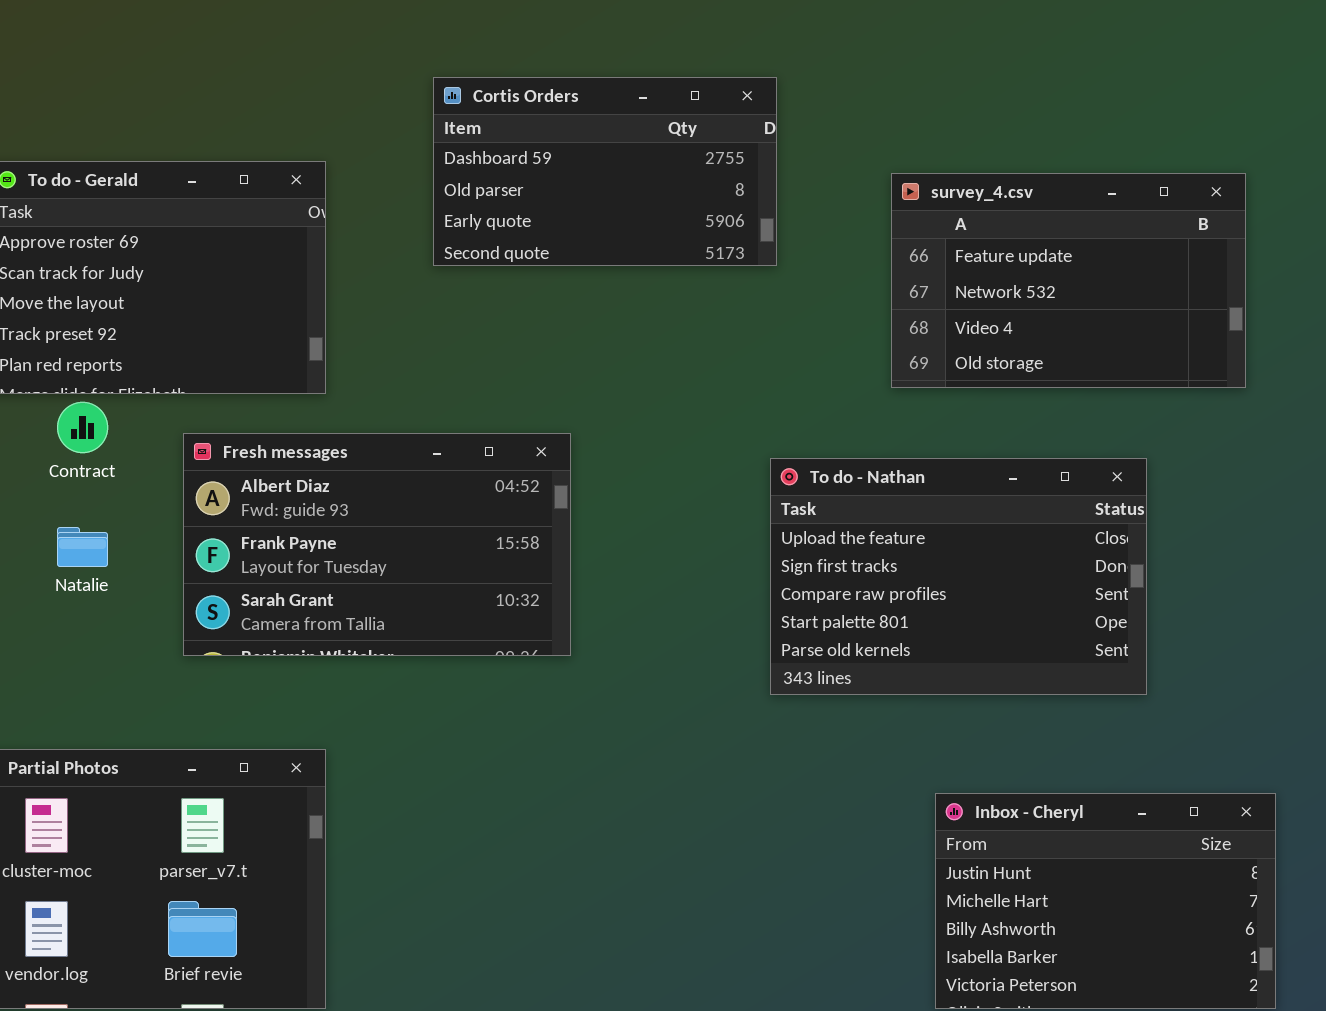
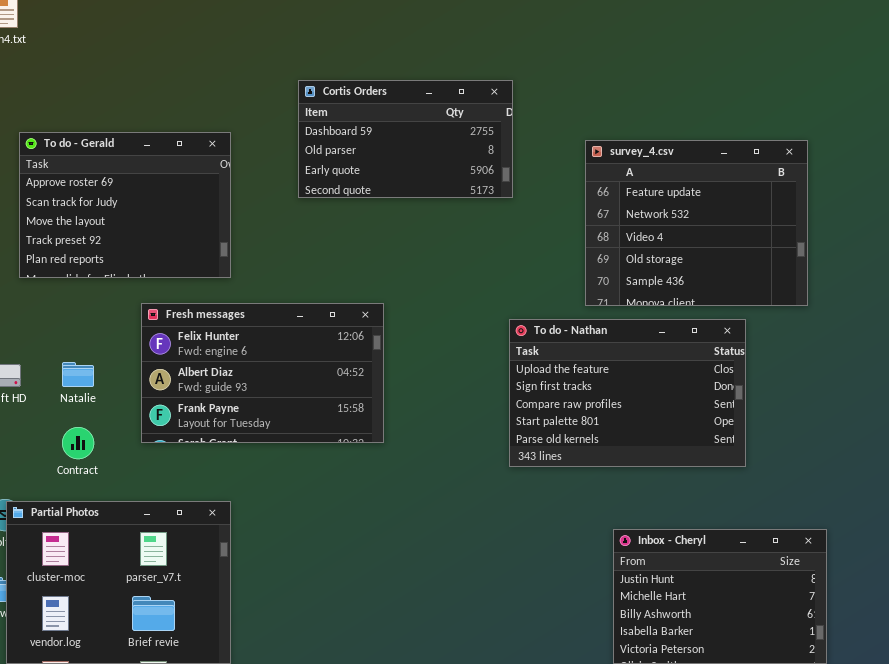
survey_4.csv: [891,173,1246,388] -> [585,140,808,306], resized
Contract: [57,402,108,453] -> [62,427,94,459], moved
Fresh messages: [183,433,571,656] -> [141,303,384,443], scrolled up 1 row

